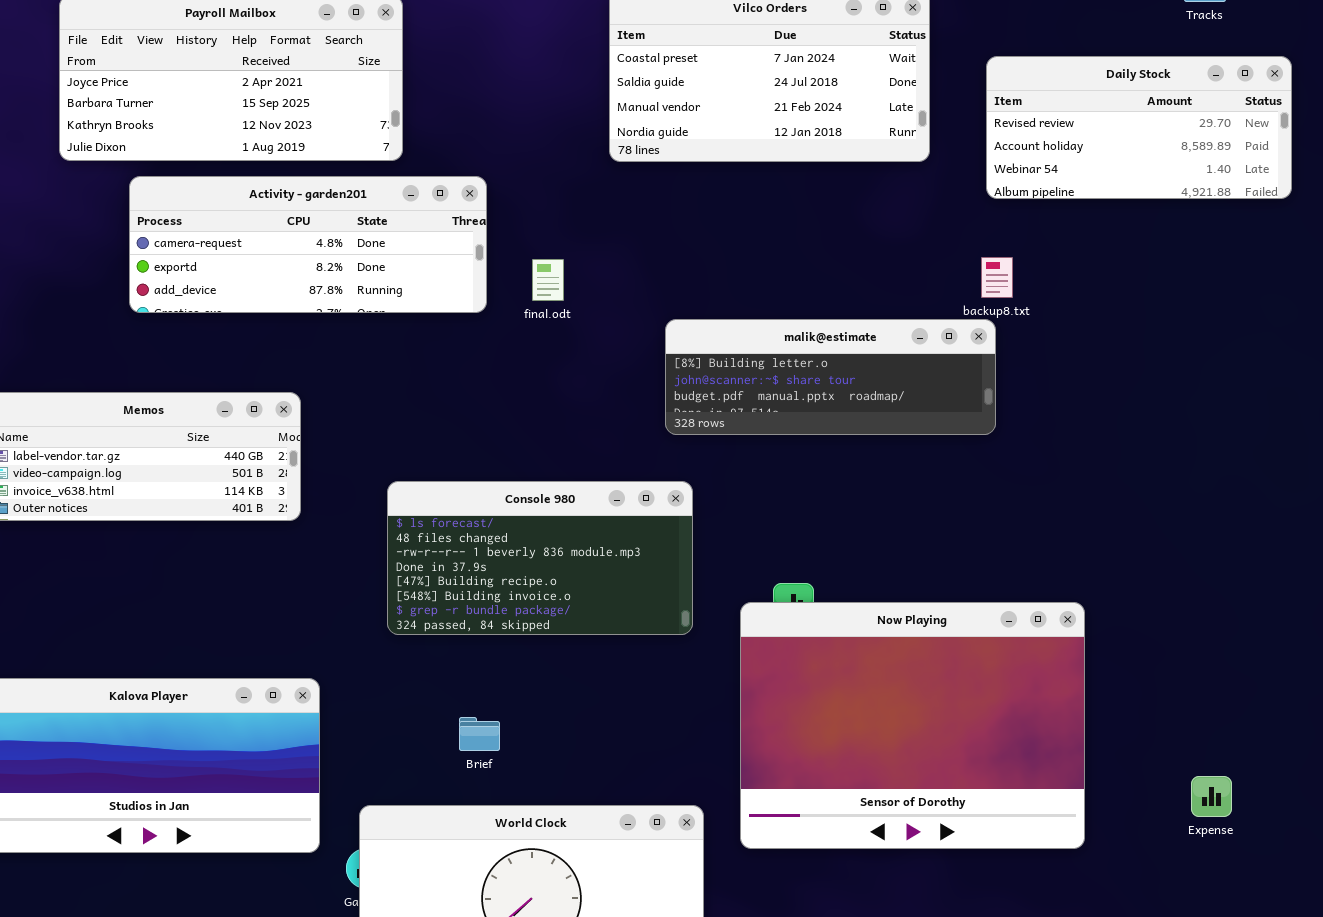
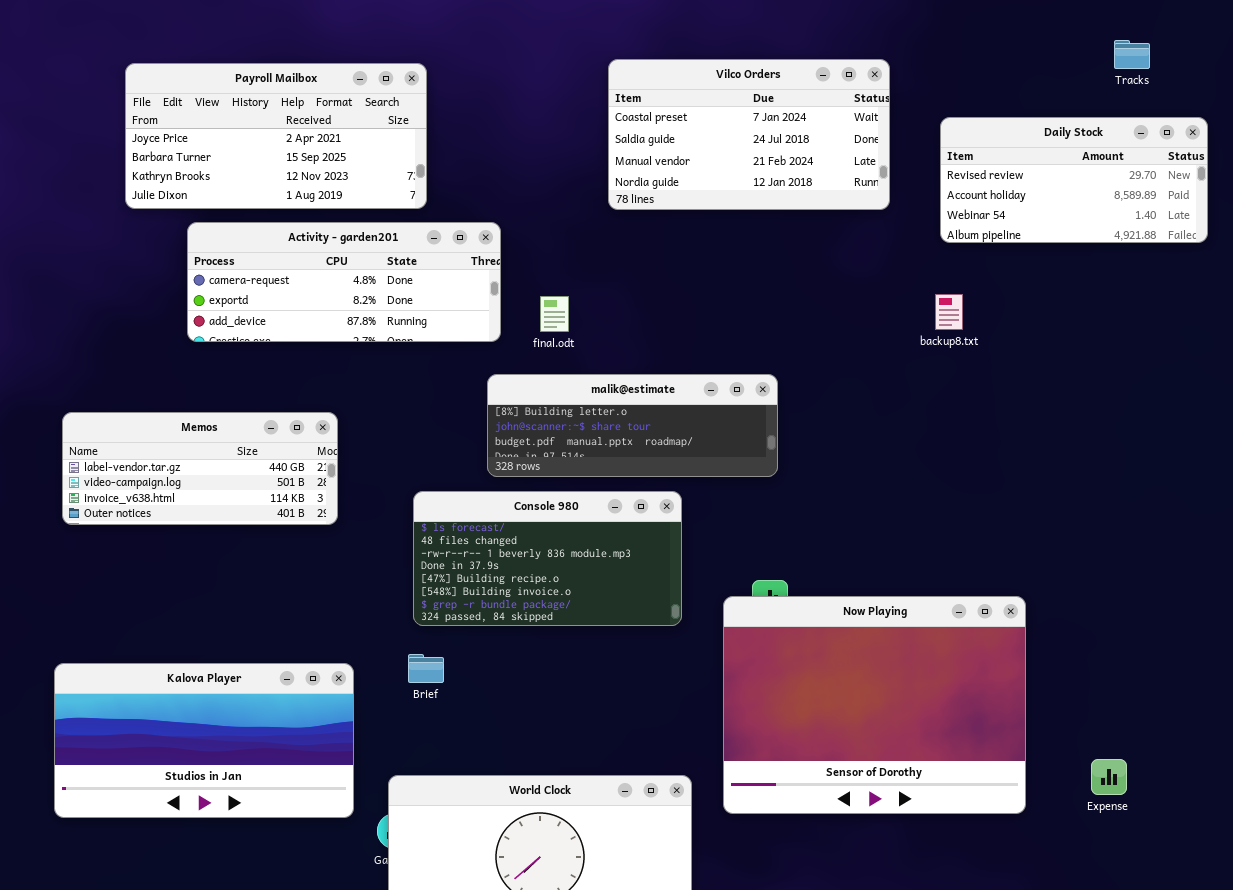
malik@estimate: [665,319,996,435] -> [487,374,778,477], moved
Brief: [459,717,500,751] -> [408,654,444,683], moved
Expense: [1191,776,1232,817] -> [1091,759,1127,795], moved

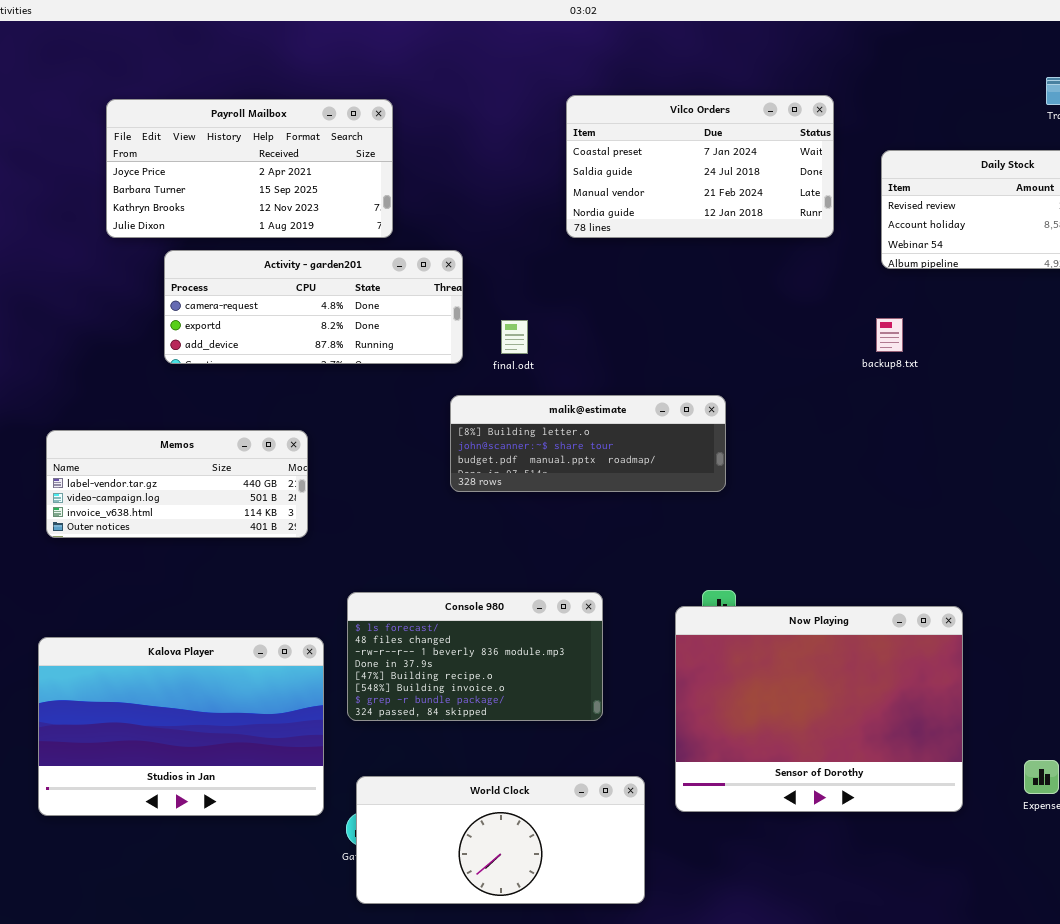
Console 980: [413,491,682,626] -> [347,592,603,721], moved
Kalova Player: [54,663,354,818] -> [38,637,324,816], resized

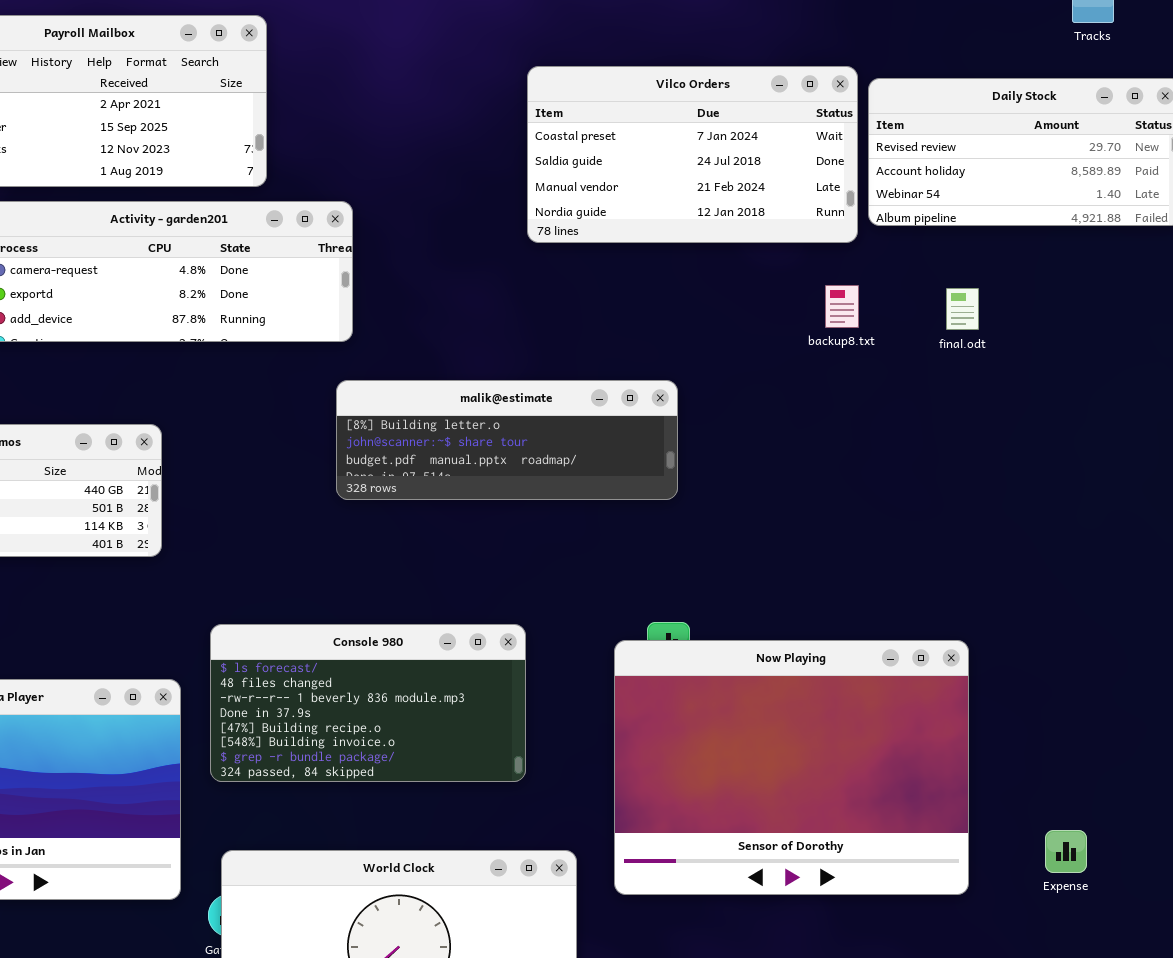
Vilco Orders: [566,95,834,238] -> [527,66,858,243], moved
backup8.txt: [876,318,903,352] -> [825,285,859,328], moved
final.odt: [501,320,528,354] -> [946,288,979,330], moved

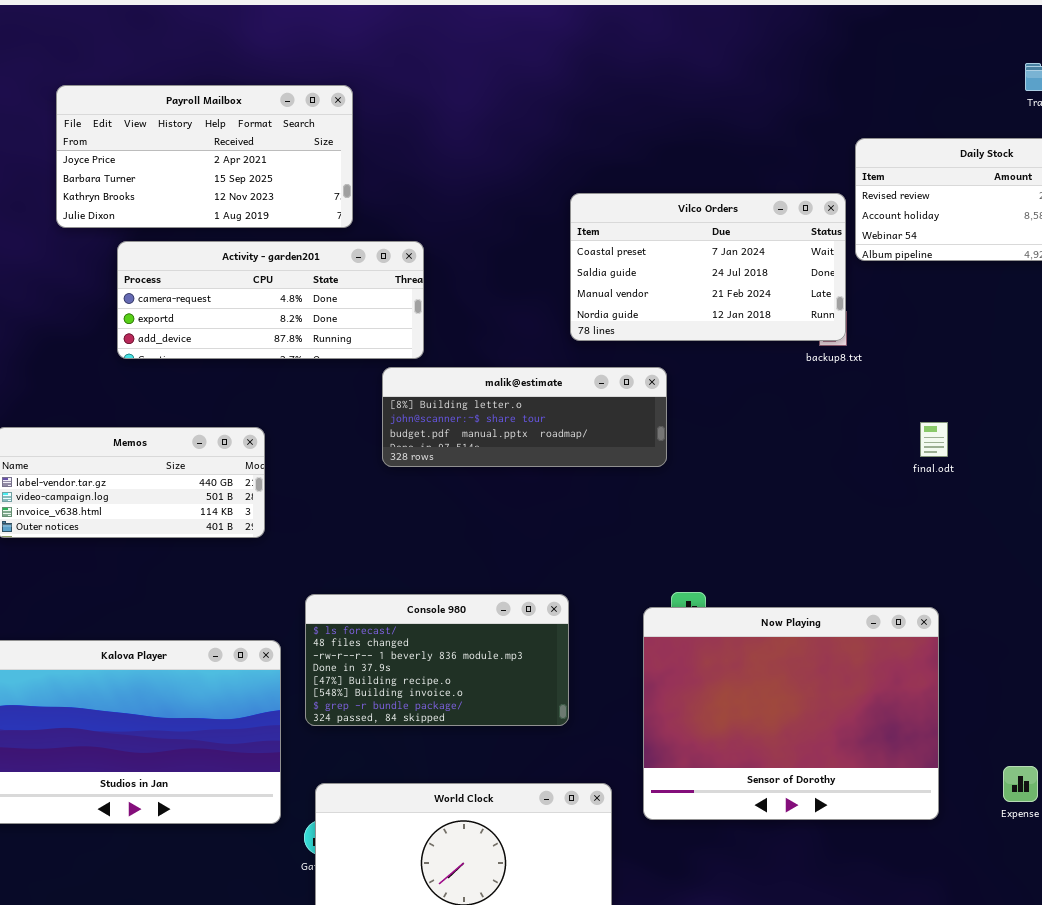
Vilco Orders: [527,66,858,243] -> [570,193,846,341], moved
final.odt: [946,288,979,330] -> [920,422,948,457], moved
malik@estimate: [336,380,678,500] -> [382,367,667,467], moved

